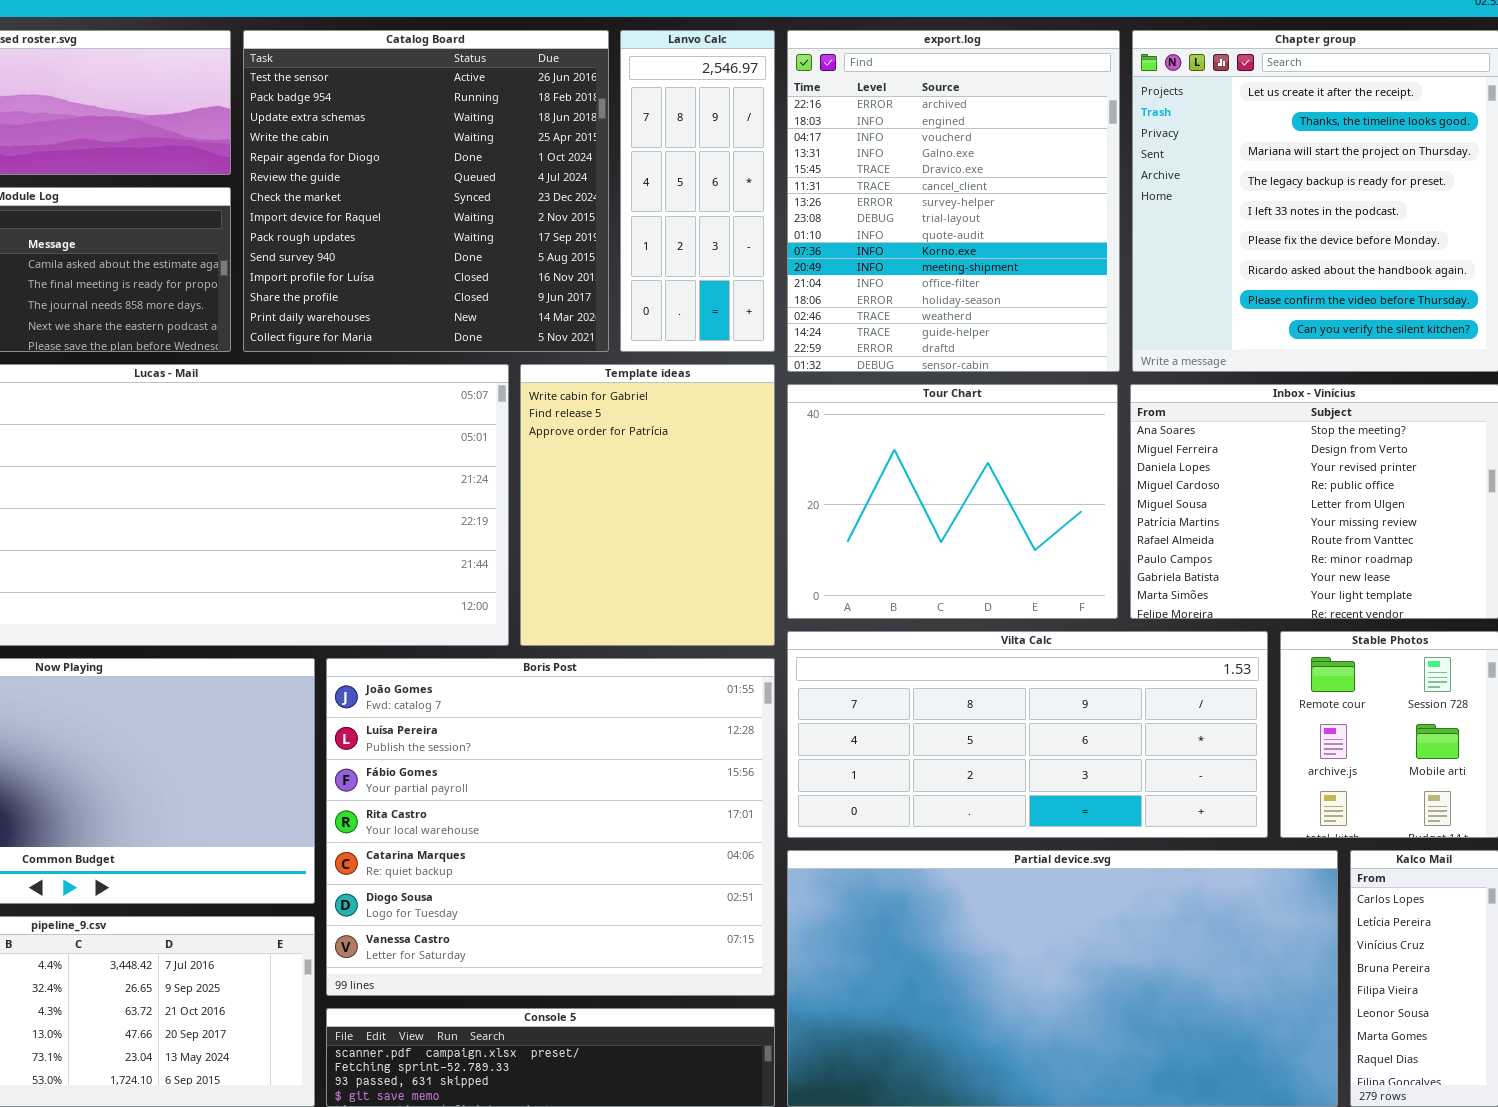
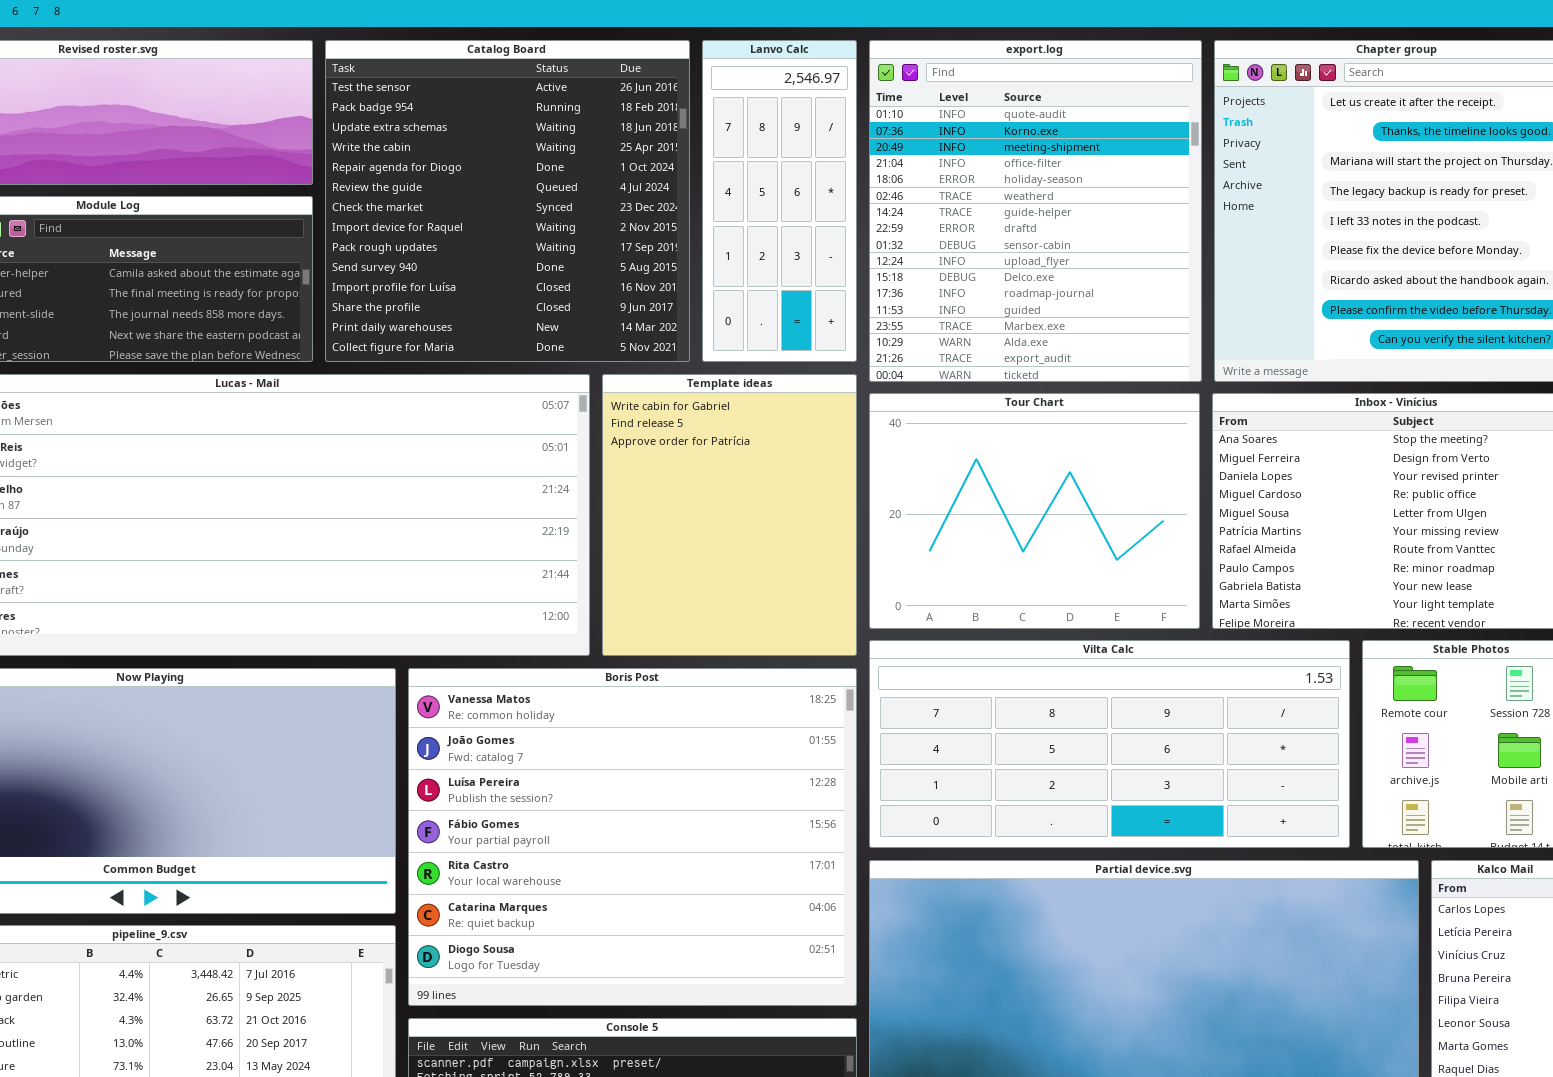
export.log: [787,30,1120,372] -> [869,40,1202,382], scrolled down 8 rows
Boris Post: [326,658,775,996] -> [408,668,857,1006], scrolled up 1 row

